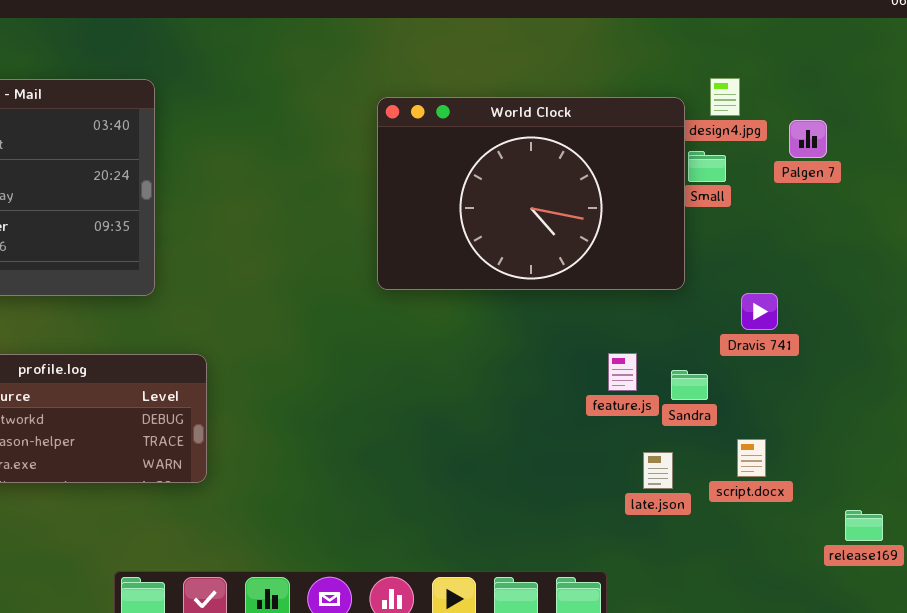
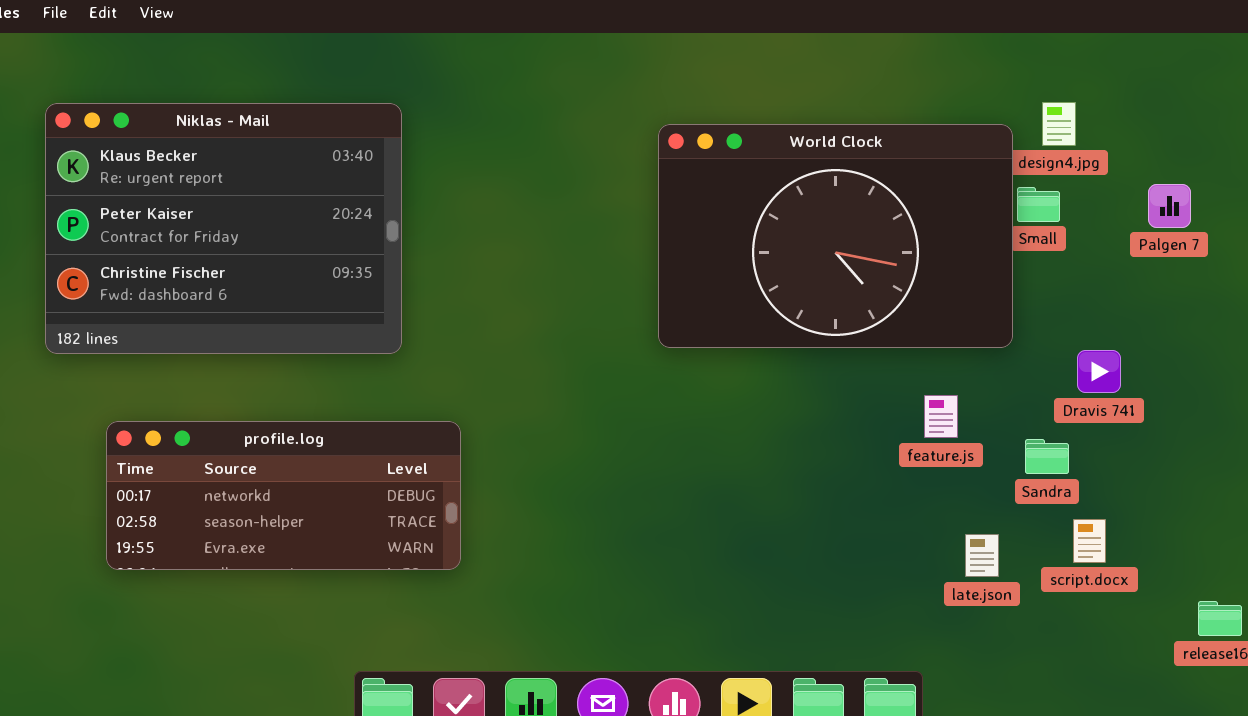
Palgen 7: [789,120,827,158] -> [1148,184,1191,228], moved
feature.js: [608,353,637,391] -> [924,395,958,438], moved
Sandra: [671,370,708,400] -> [1025,439,1069,474], moved

